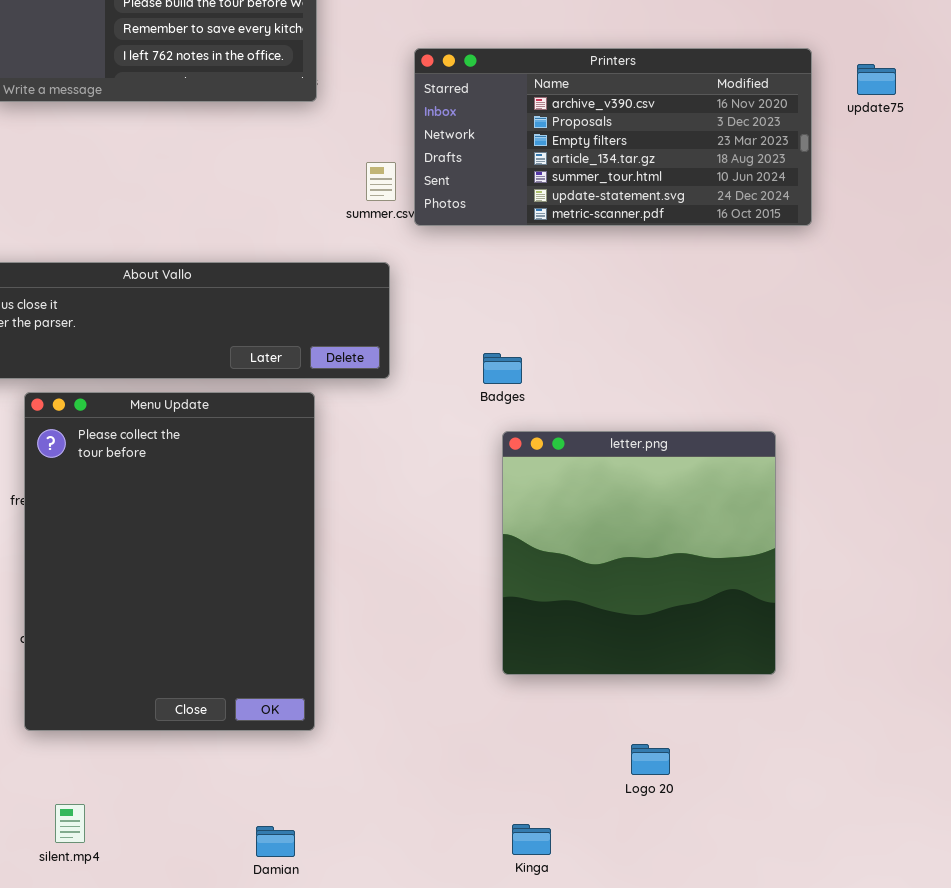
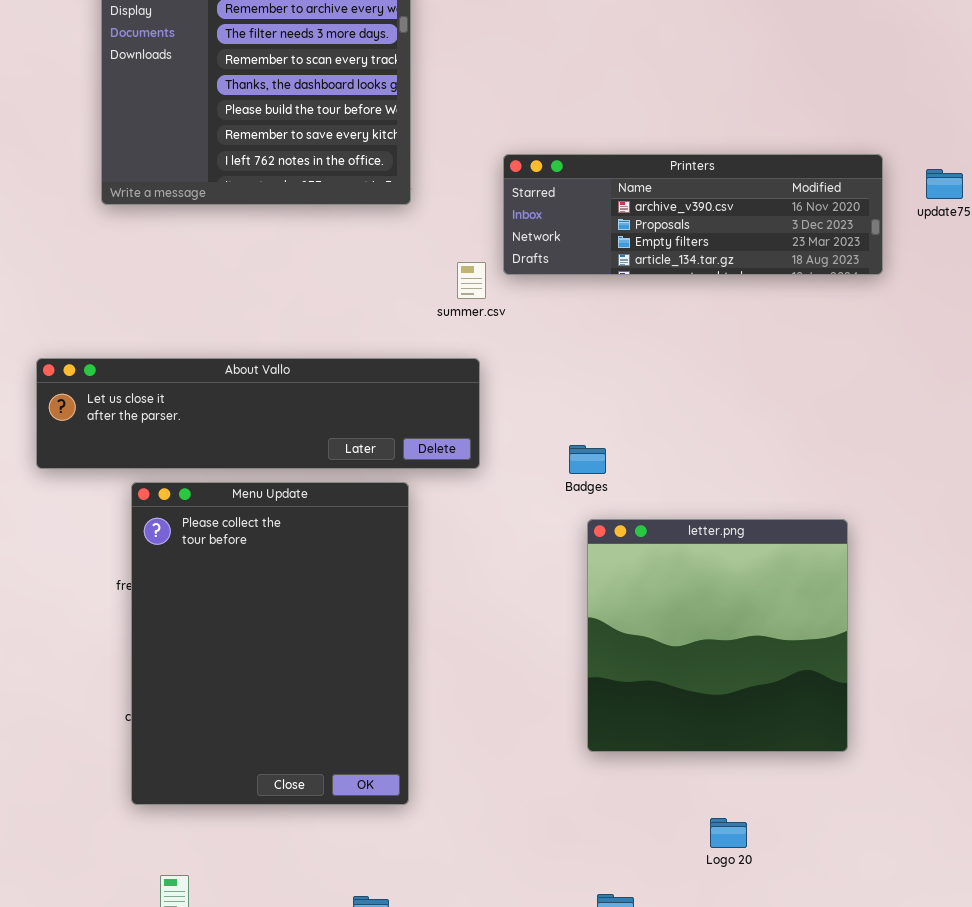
Printers: [414,48,812,226] -> [503,154,883,275], resized

